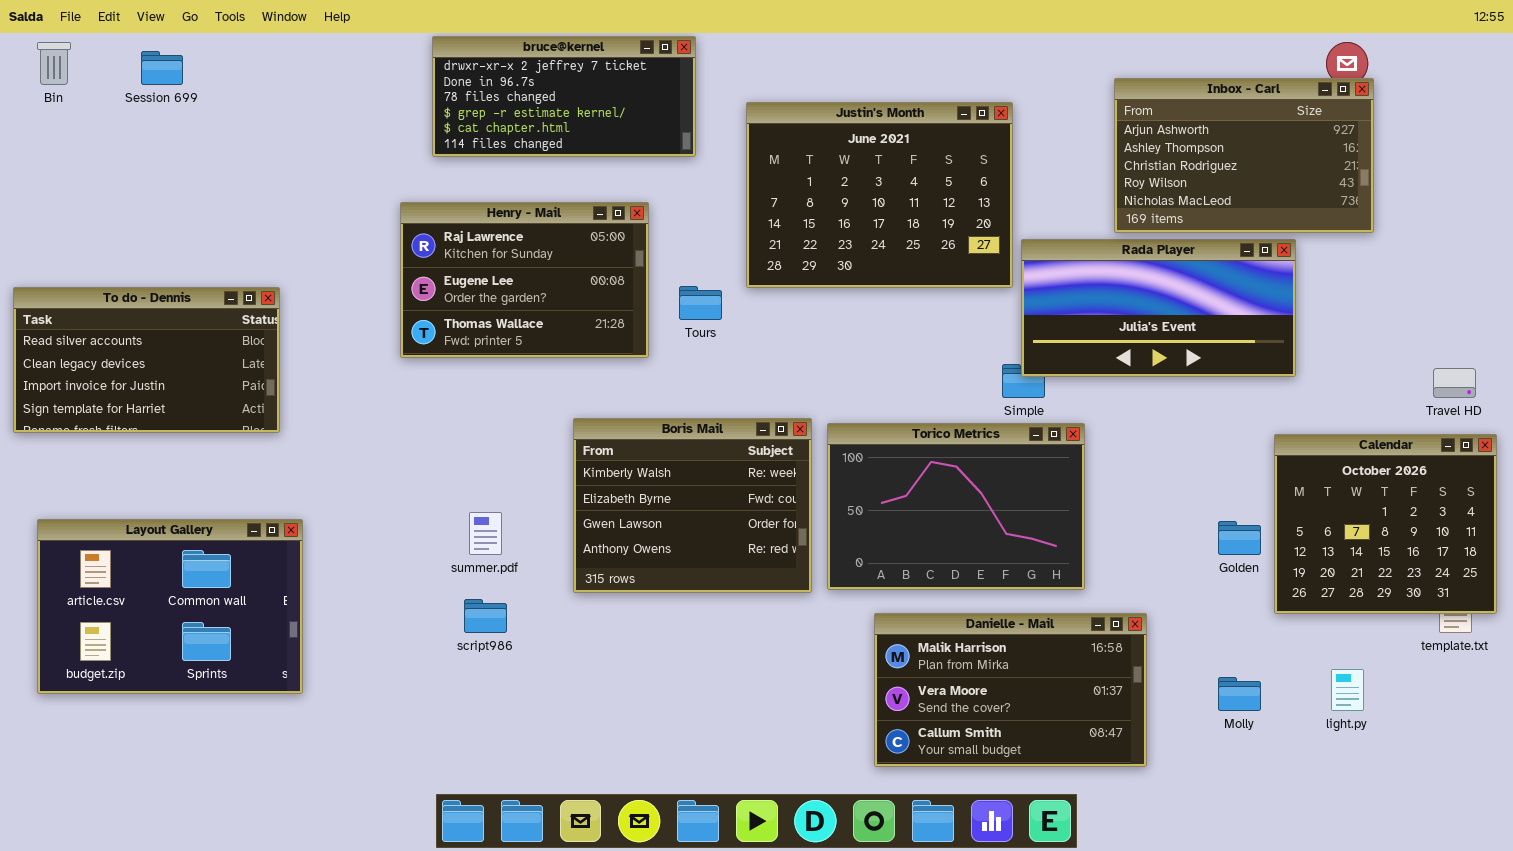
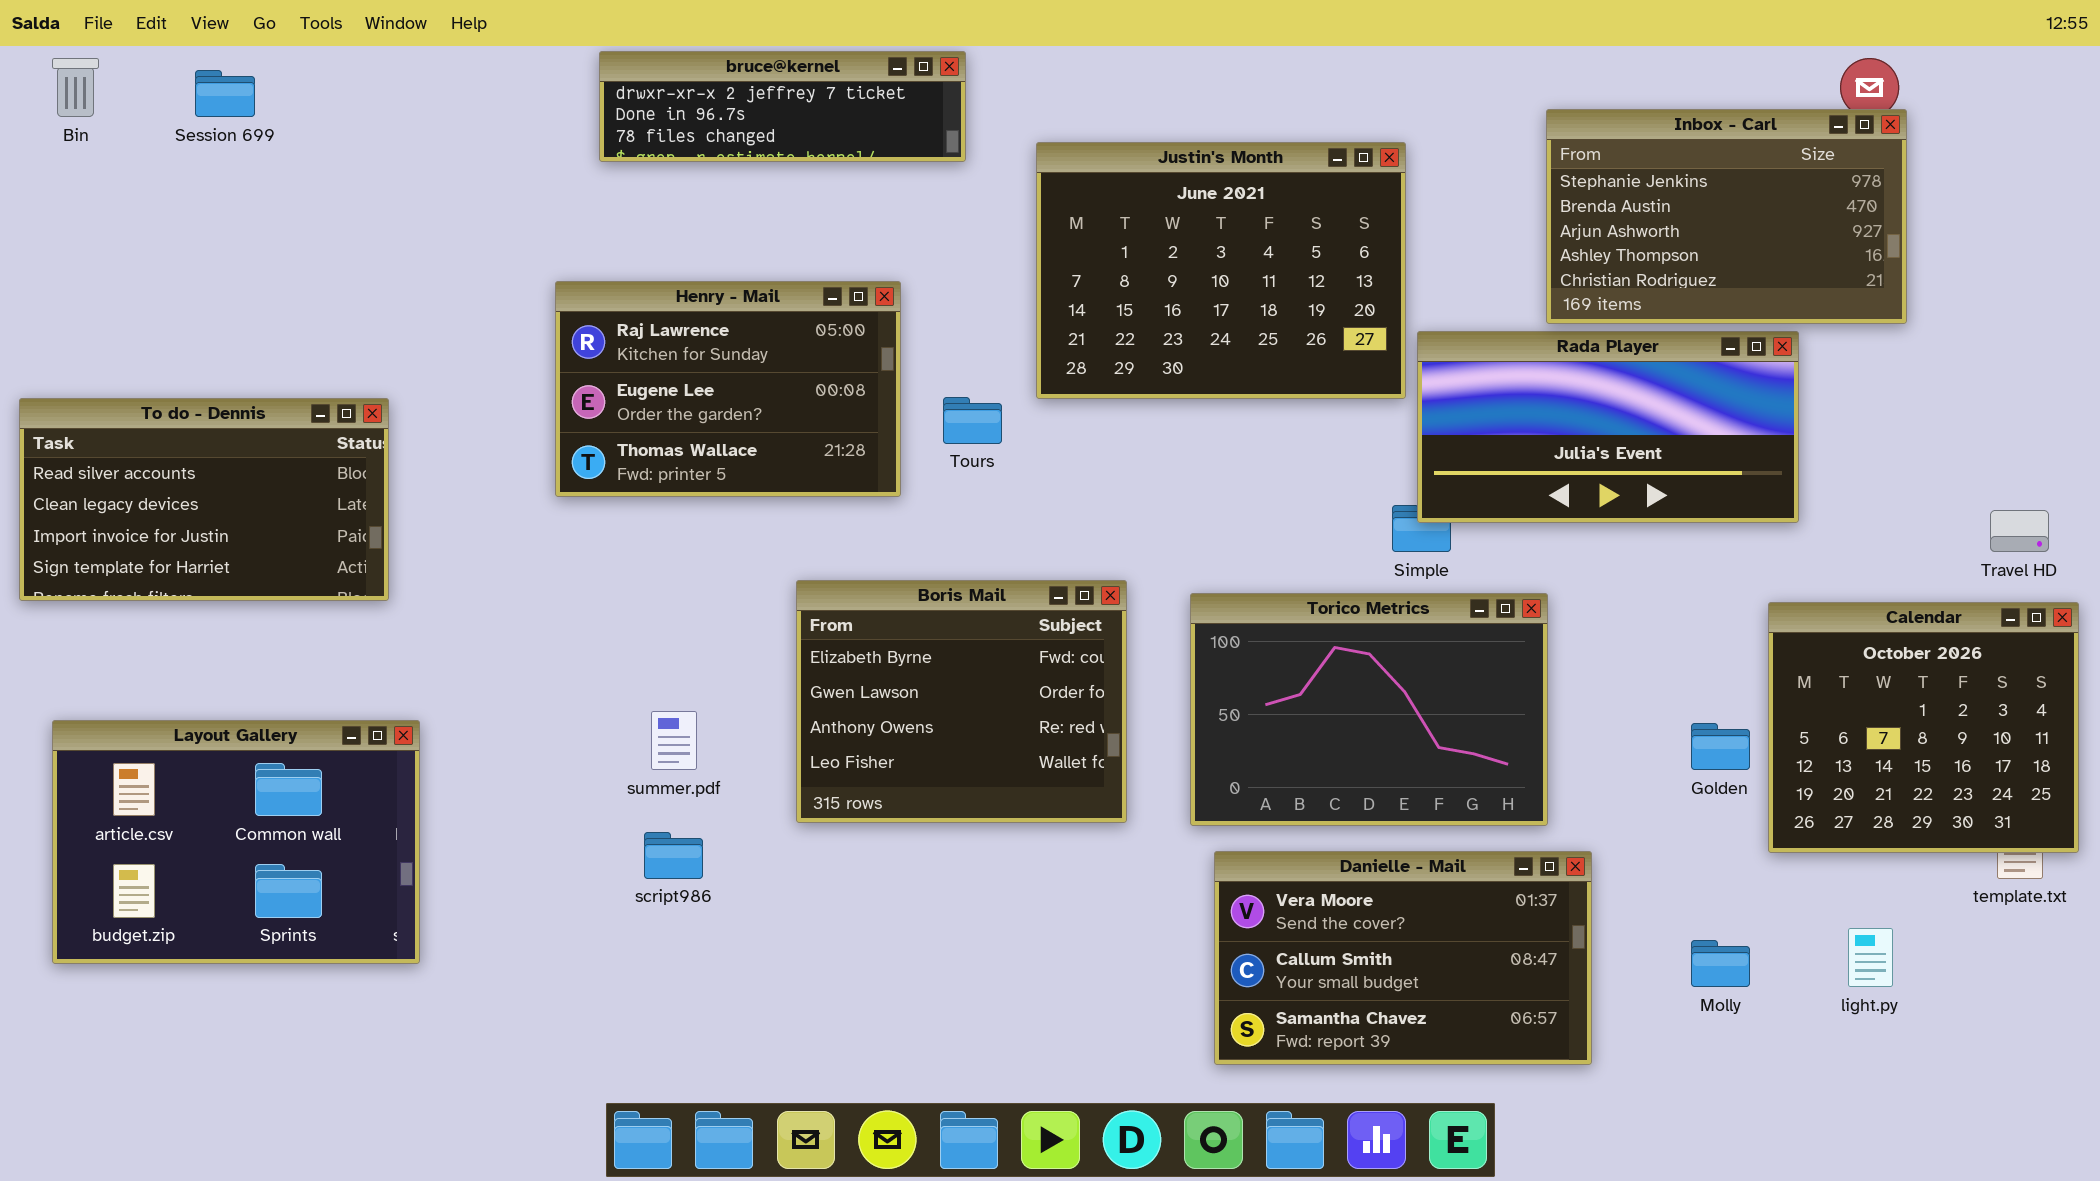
bruce@kernel: [432,36,696,157] -> [599,51,966,162], resized
Inbox - Carl: [1114,78,1374,233] -> [1546,109,1907,324], scrolled up 2 rows
Boris Mail: [573,418,812,593] -> [796,580,1127,823], scrolled down 1 row
Torico Metrics: [827,423,1085,590] -> [1190,593,1548,826], moved
Danielle - Mail: [874,613,1147,767] -> [1214,851,1592,1065], scrolled down 1 row

